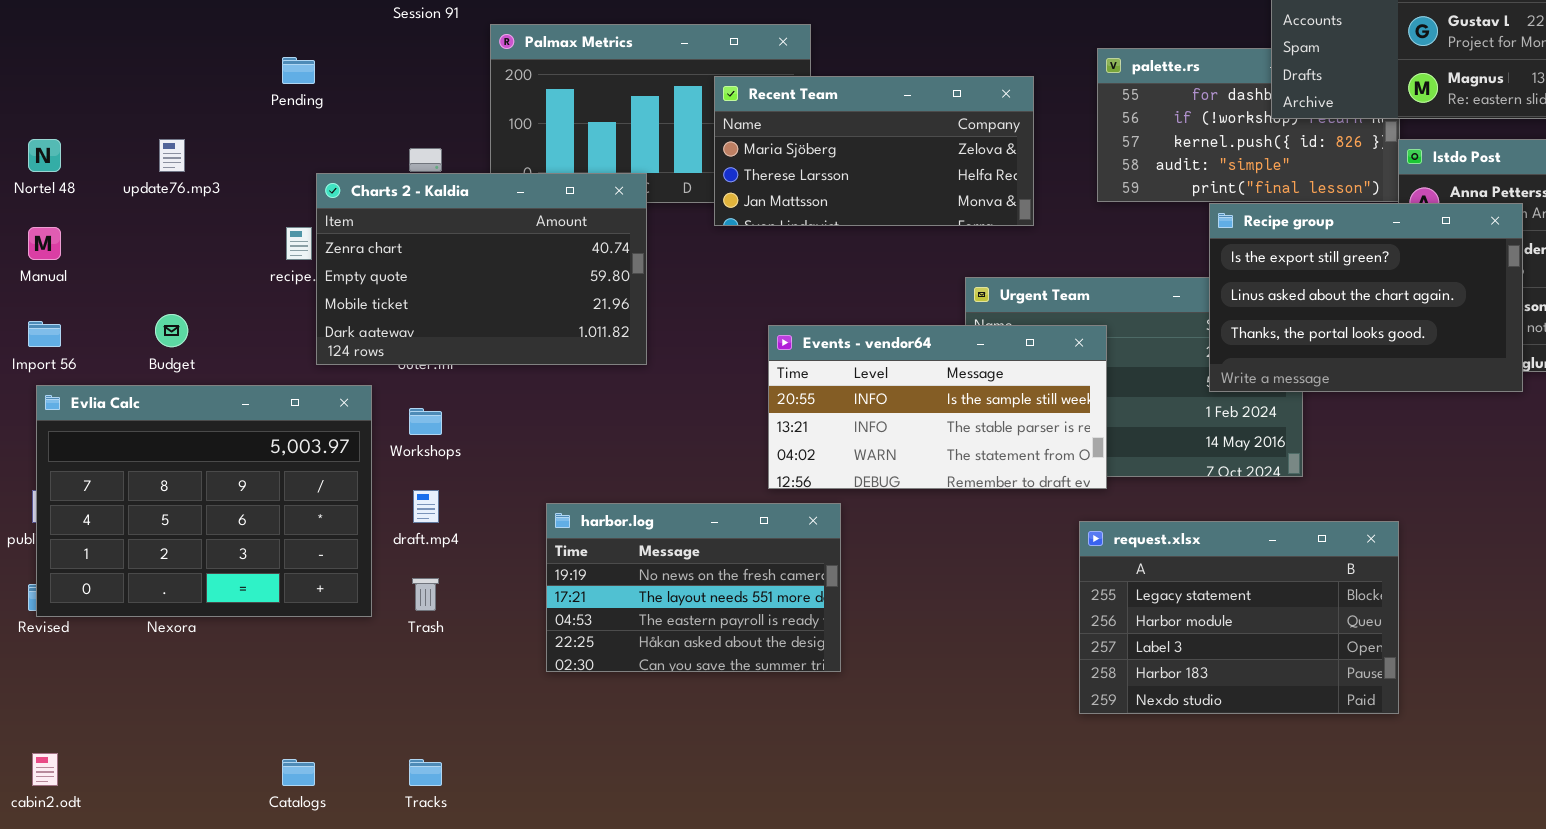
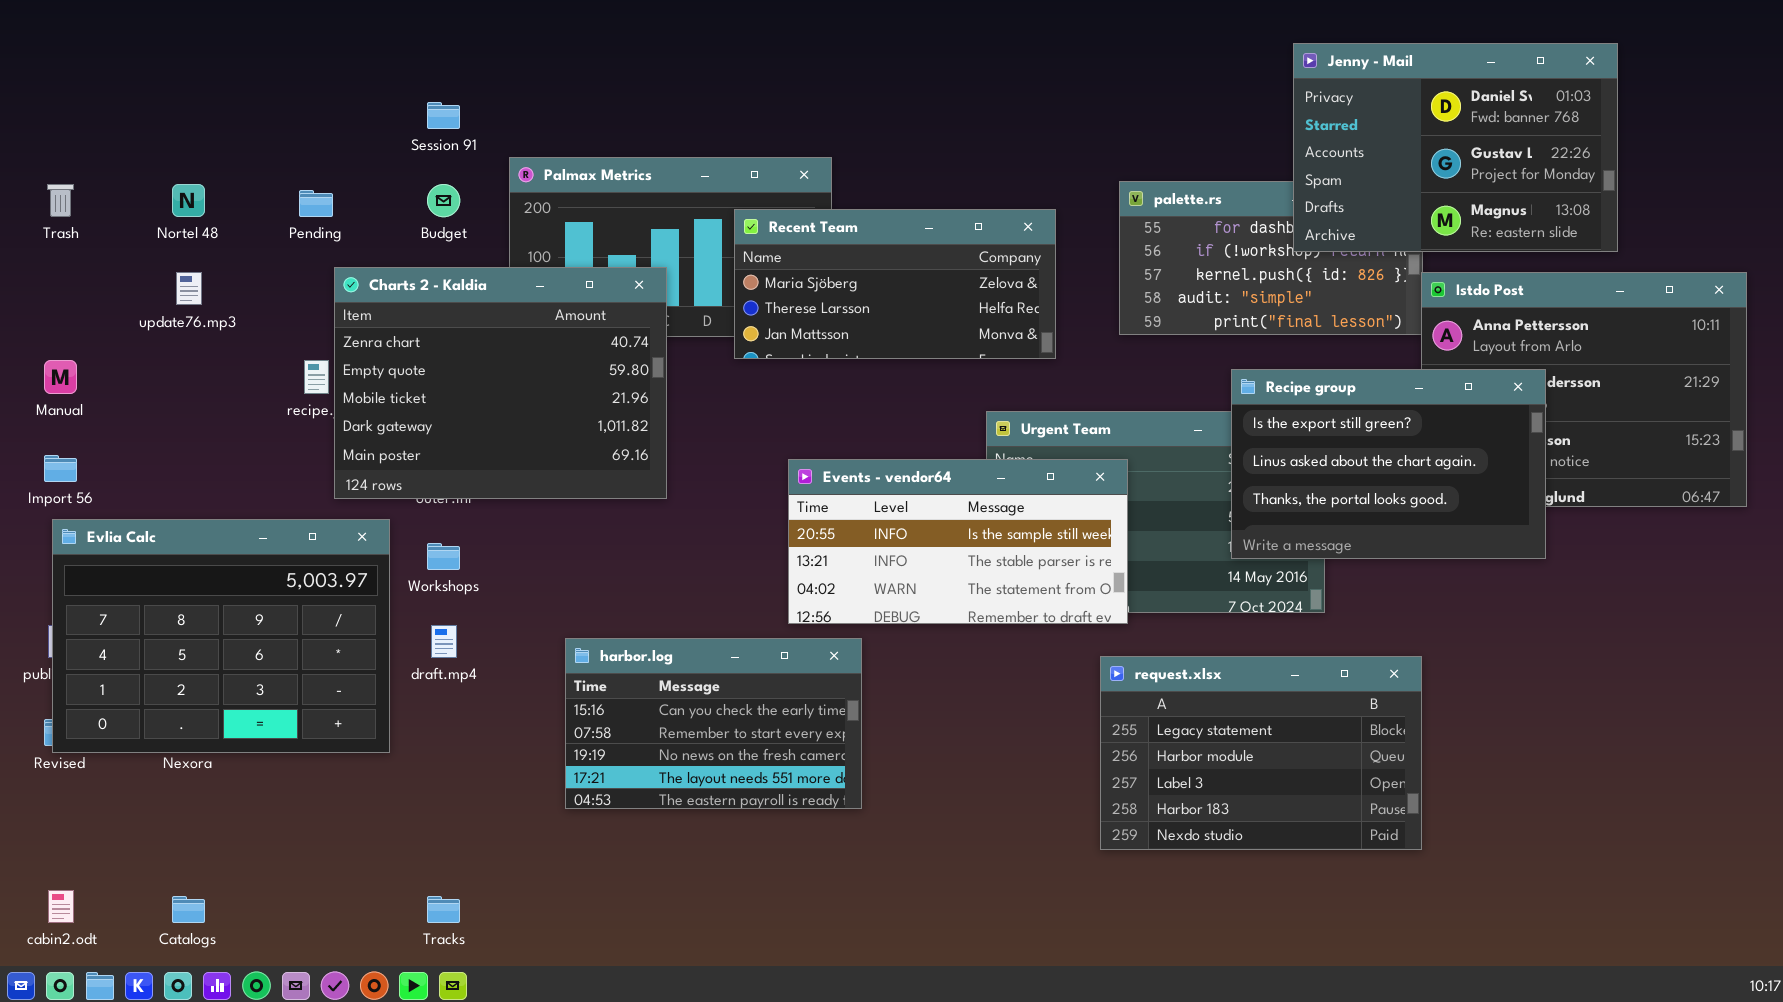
Nortel 48: [28,139,61,172] -> [172,184,205,217], moved
Charts 2 - Kaldia: [316,173,647,365] -> [334,267,667,499], resized
Recipe group: [1209,203,1523,392] -> [1231,369,1546,559], moved
Budget: [155,314,188,347] -> [427,184,460,217], moved
harbor.log: [546,503,841,672] -> [565,638,862,809], scrolled up 2 rows
Trash: [412,578,439,611] -> [47,184,74,217], moved
Catalogs: [282,759,315,786] -> [172,896,205,923], moved

